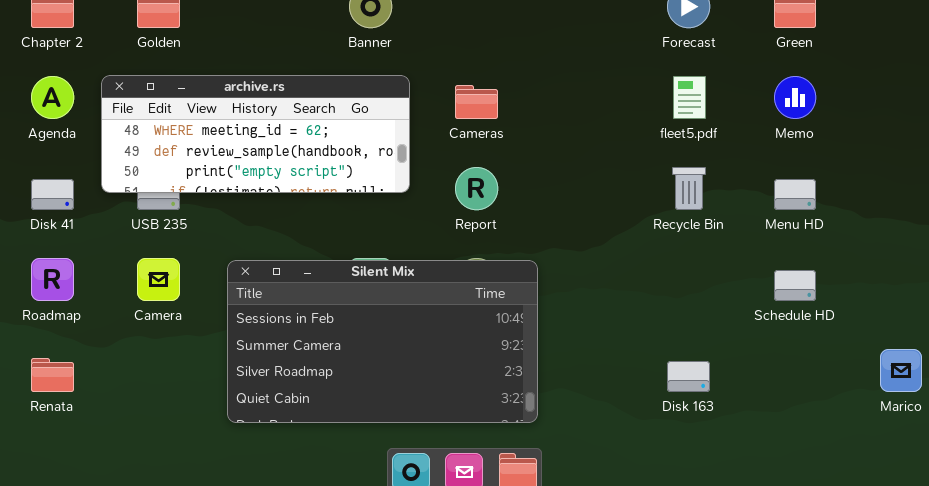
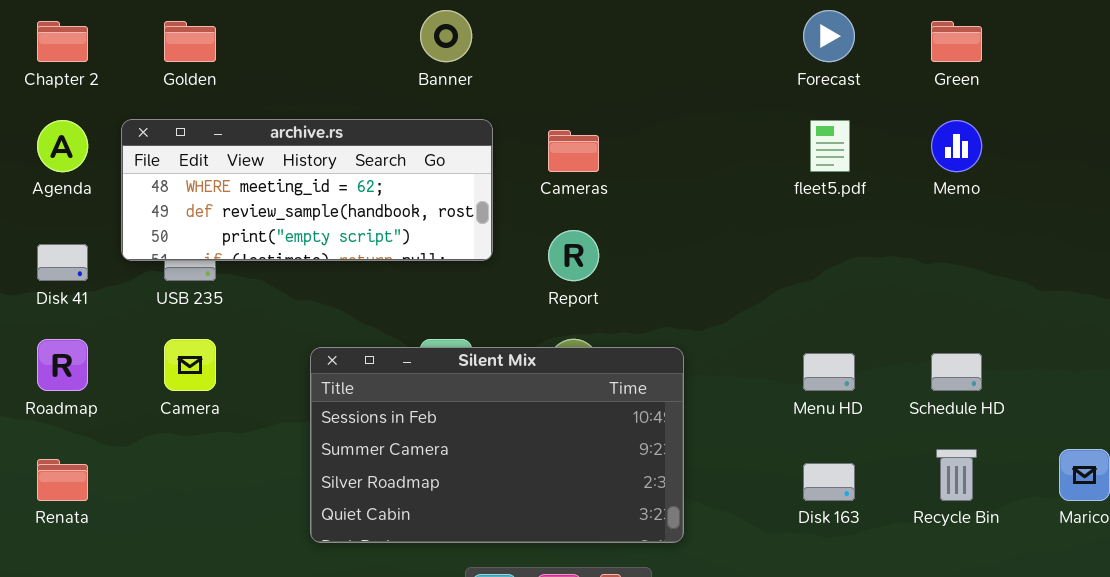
Recycle Bin: [672,167,706,210] -> [936,449,977,501], moved
Menu HD: [774,179,816,210] -> [803,353,855,391], moved
Silent Mix: [227,260,538,423] -> [310,347,684,543], moved

